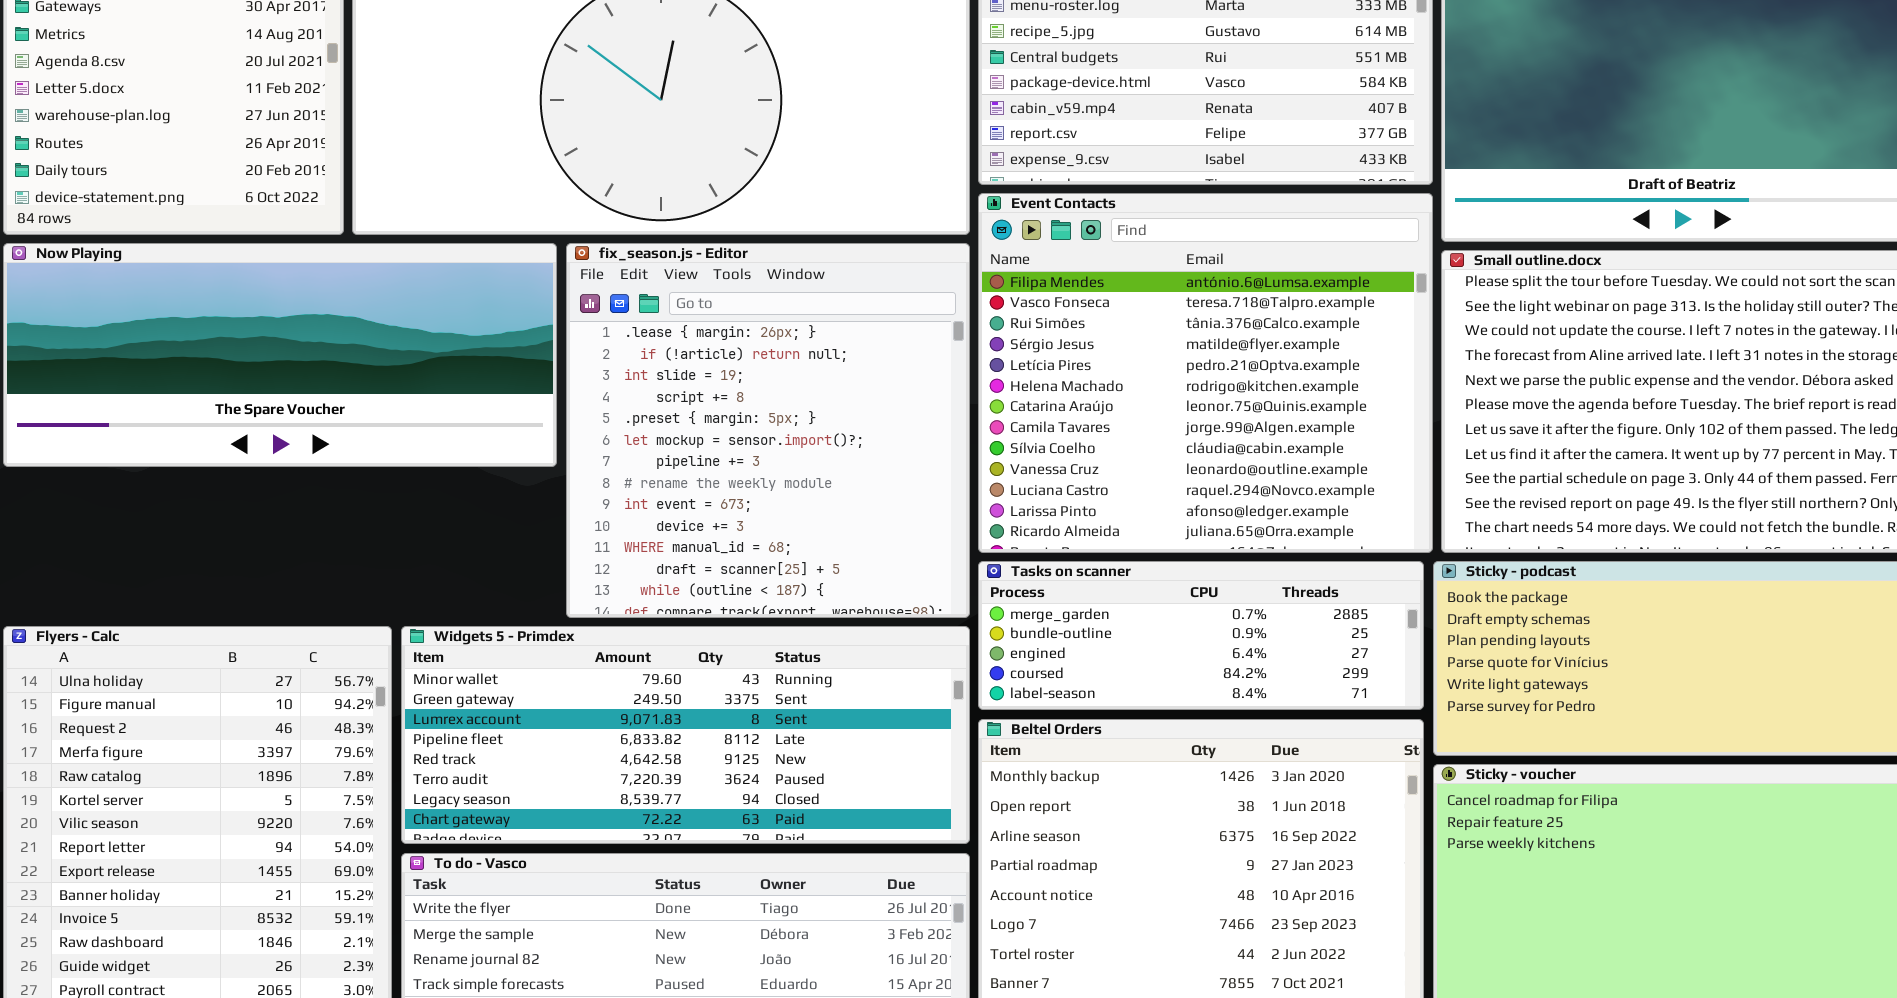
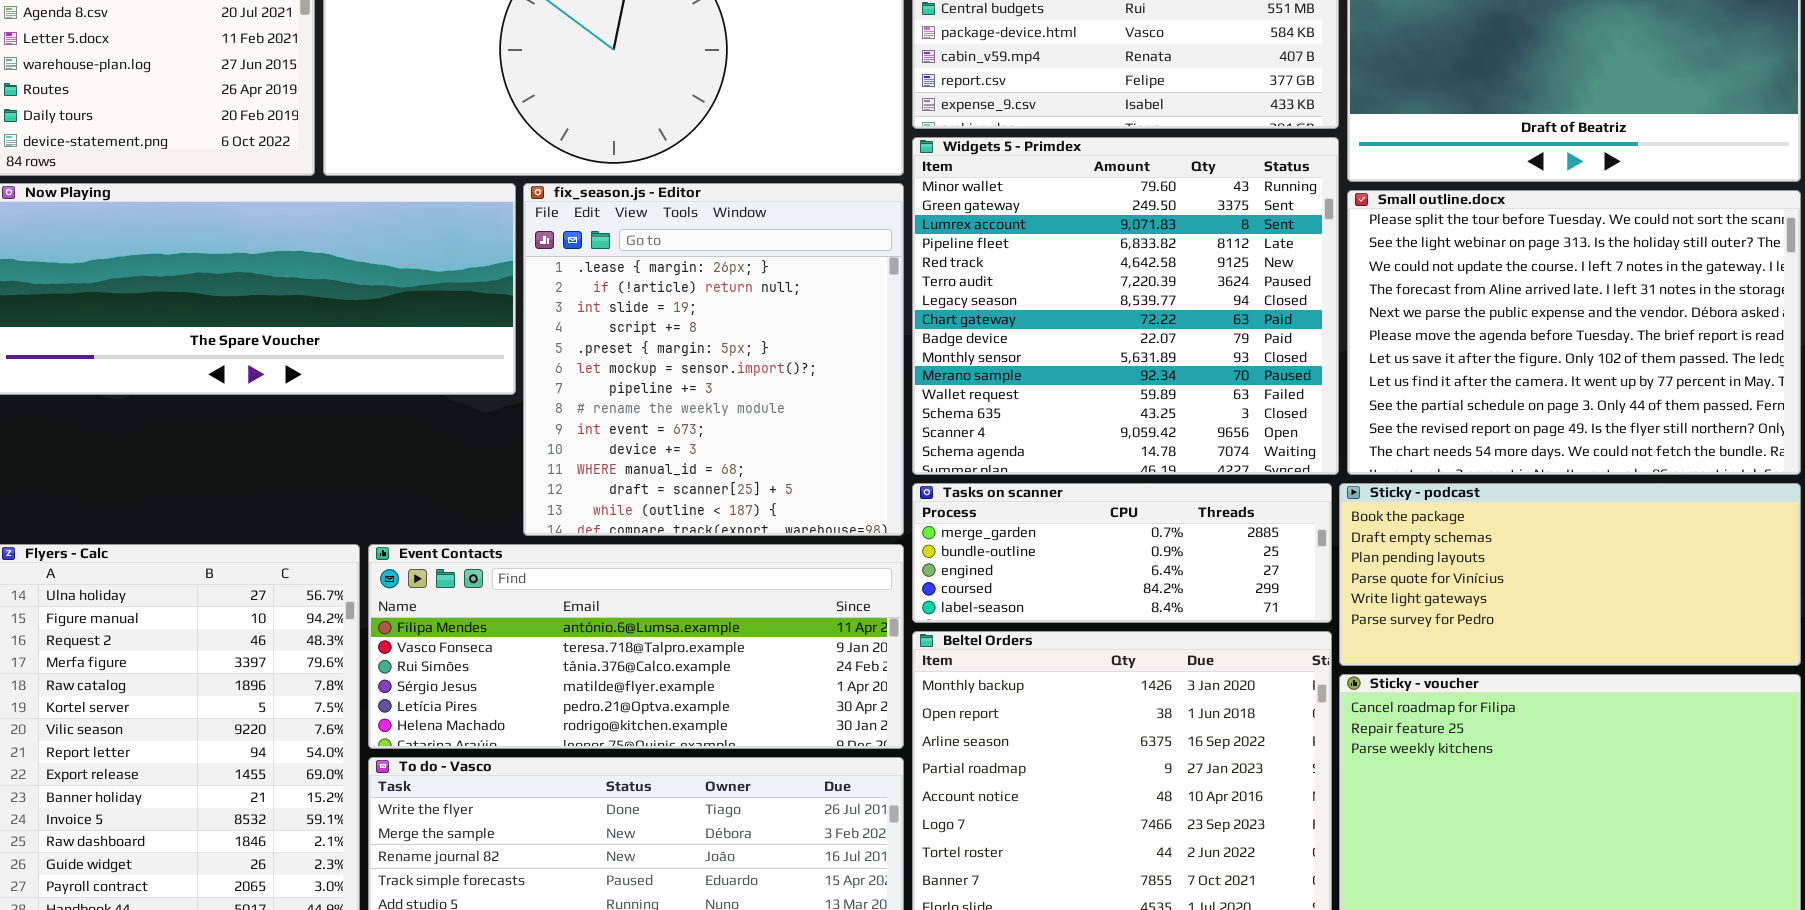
Event Contacts: [978,193,1433,553] -> [368,544,904,749], moved, resized
Widgets 5 - Primdex: [401,626,970,844] -> [912,137,1339,475], moved, resized

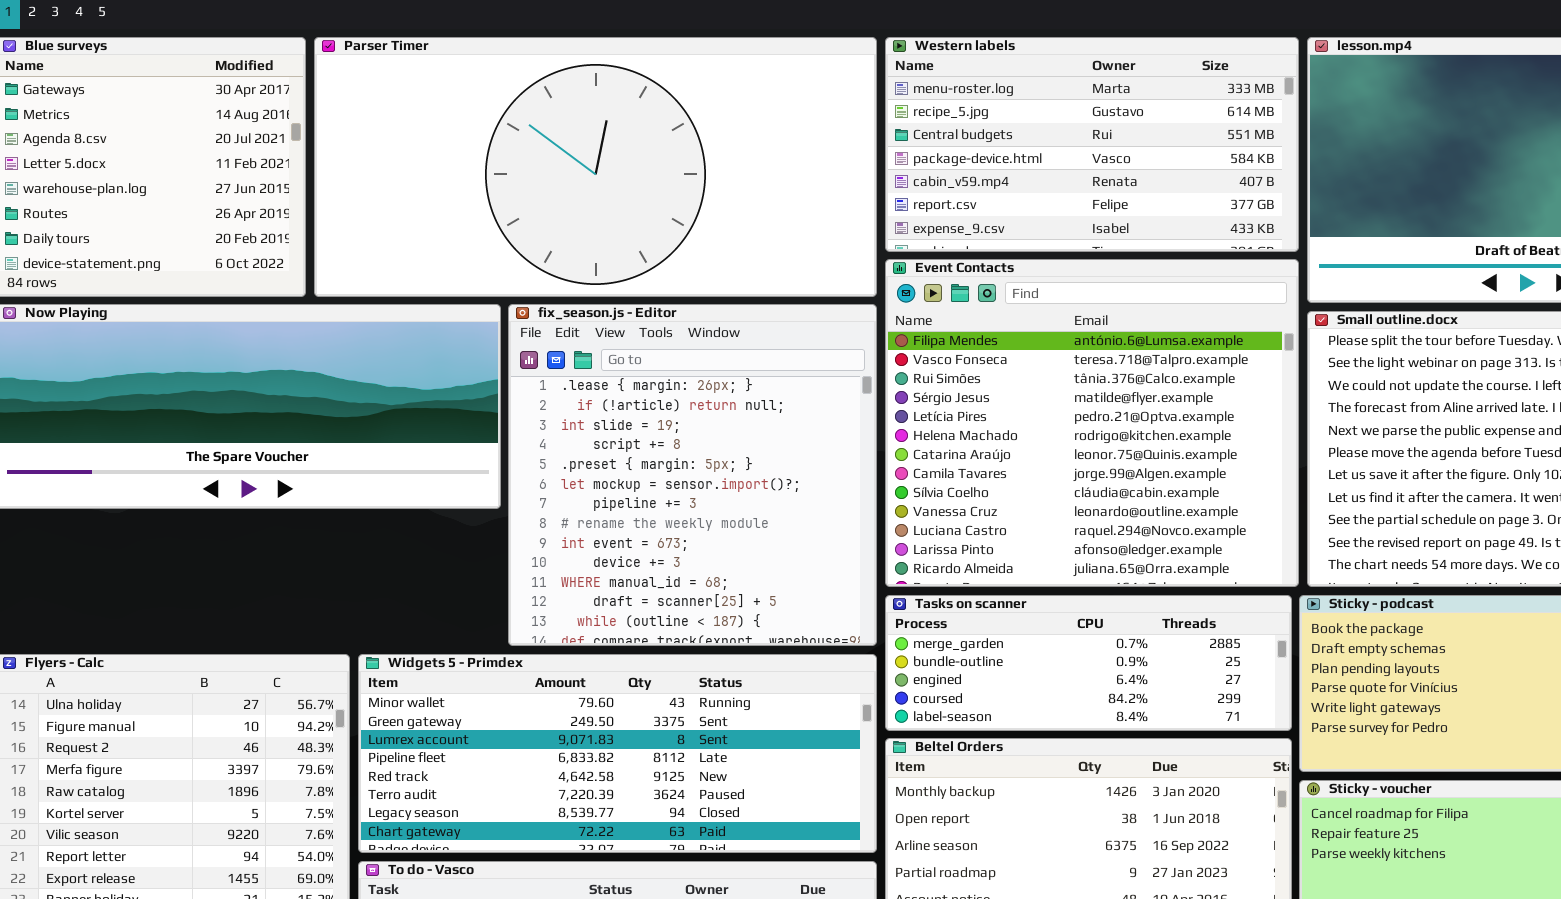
Widgets 5 - Primdex: [912,137,1339,475] -> [358,654,877,853], moved, resized
Event Contacts: [368,544,904,749] -> [885,259,1299,587], moved, resized

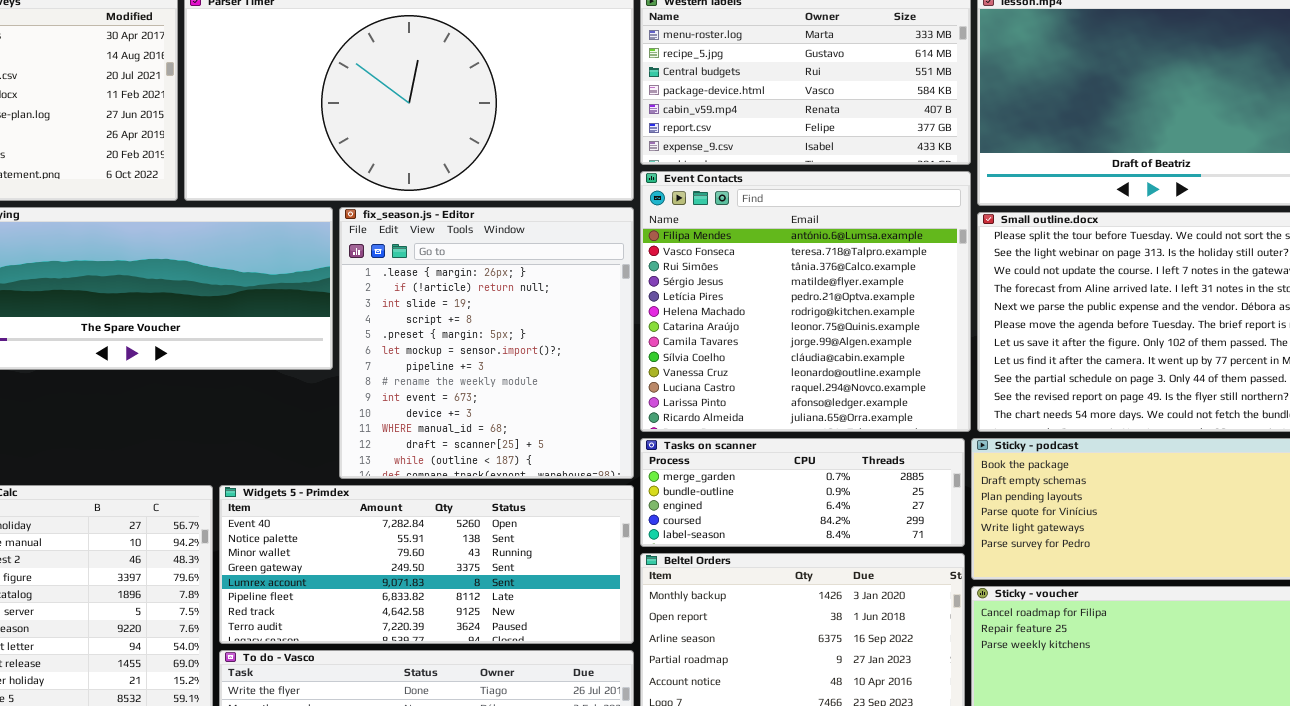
Widgets 5 - Primdex: [358,654,877,853] -> [219,485,634,644], scrolled up 2 rows

